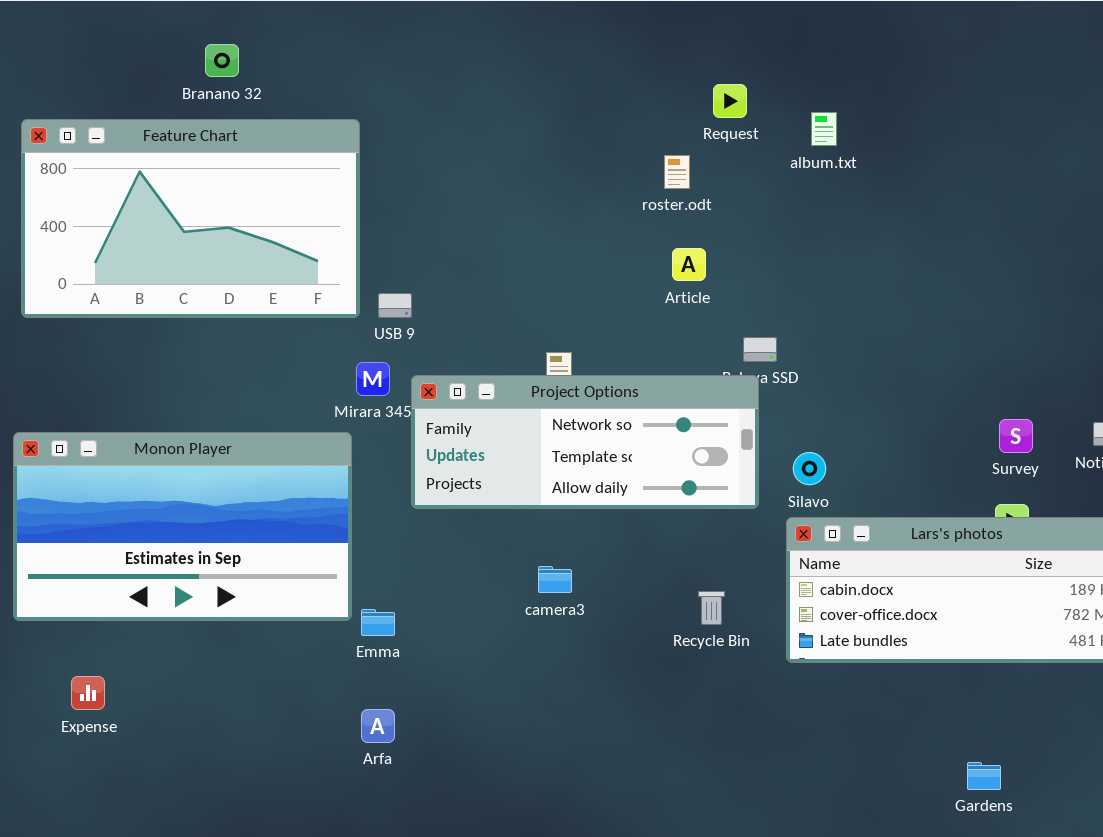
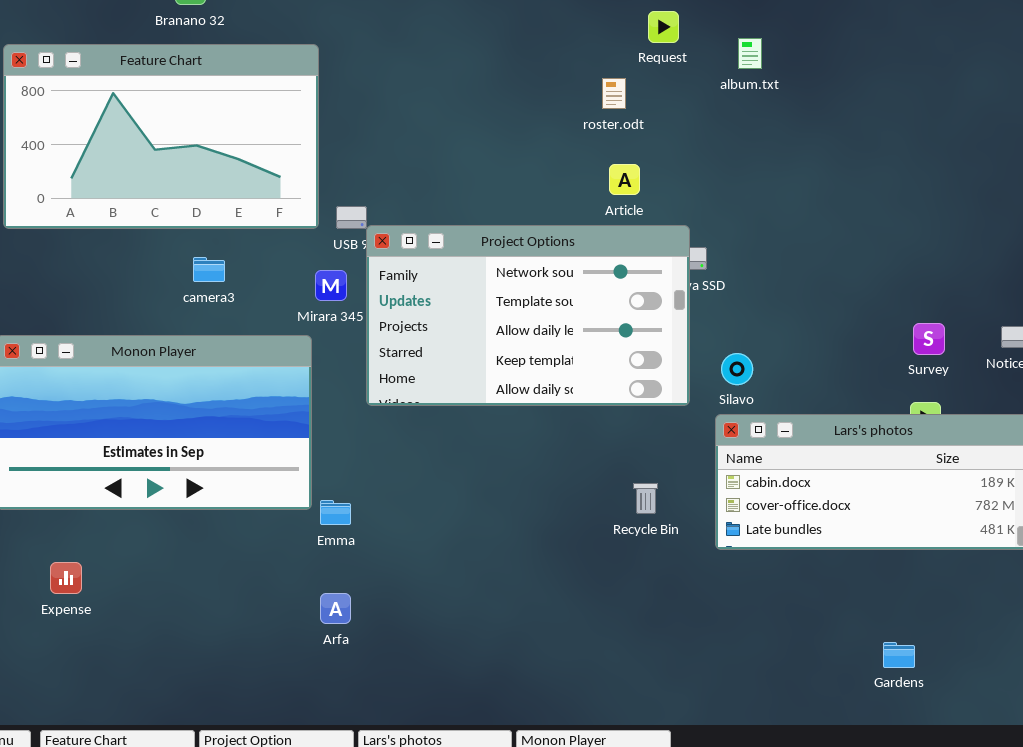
Project Options: [411,375,759,509] -> [366,225,690,406], resized
camera3: [538,566,572,593] -> [193,257,225,282], moved

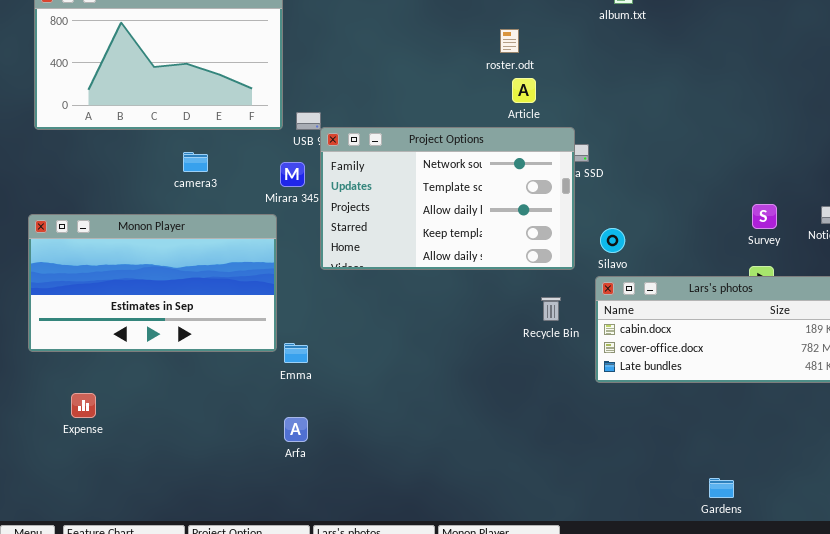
roster.odt: [602,78,626,109] -> [500,29,519,53], moved
Recycle Bin: [633,483,658,514] -> [541,297,561,321], moved
Gardens: [883,642,915,668] -> [709,478,734,498], moved

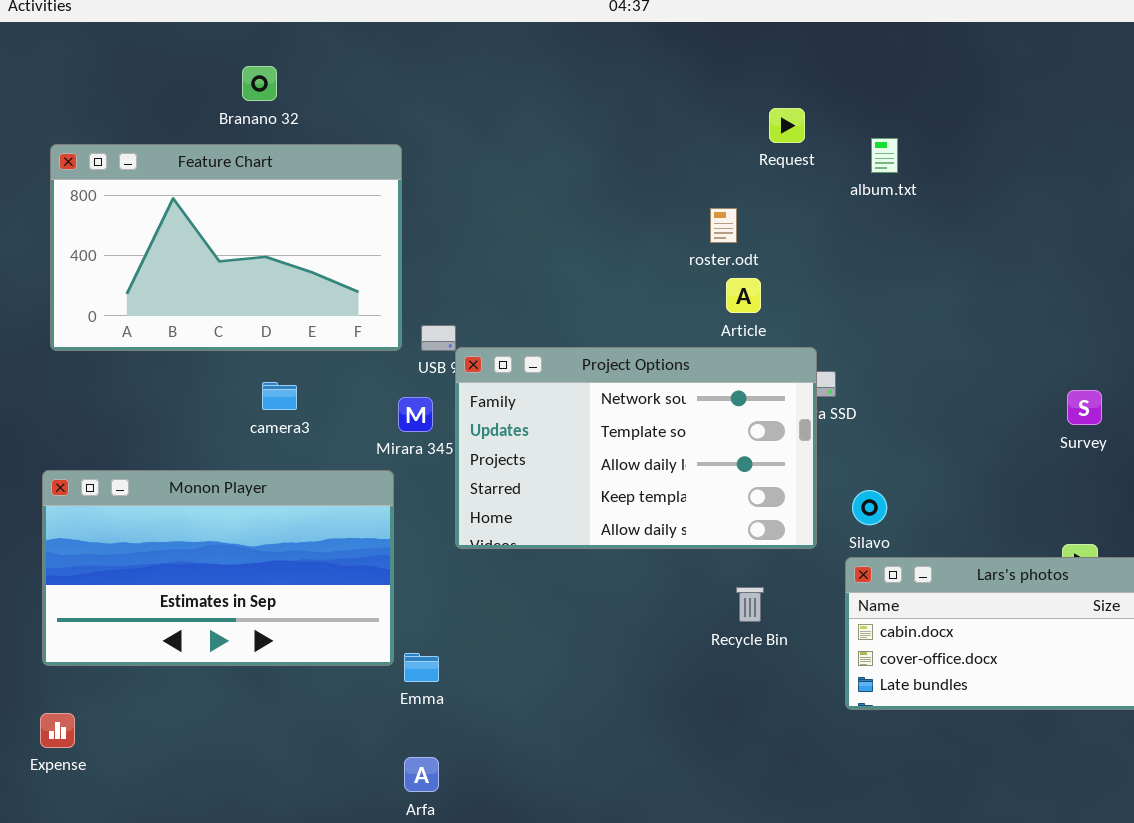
Survey: [752,204,777,229] -> [1067,390,1102,425], moved
Recycle Bin: [541,297,561,321] -> [736,587,764,622], moved
Expense: [71,393,96,418] -> [40,713,75,748], moved

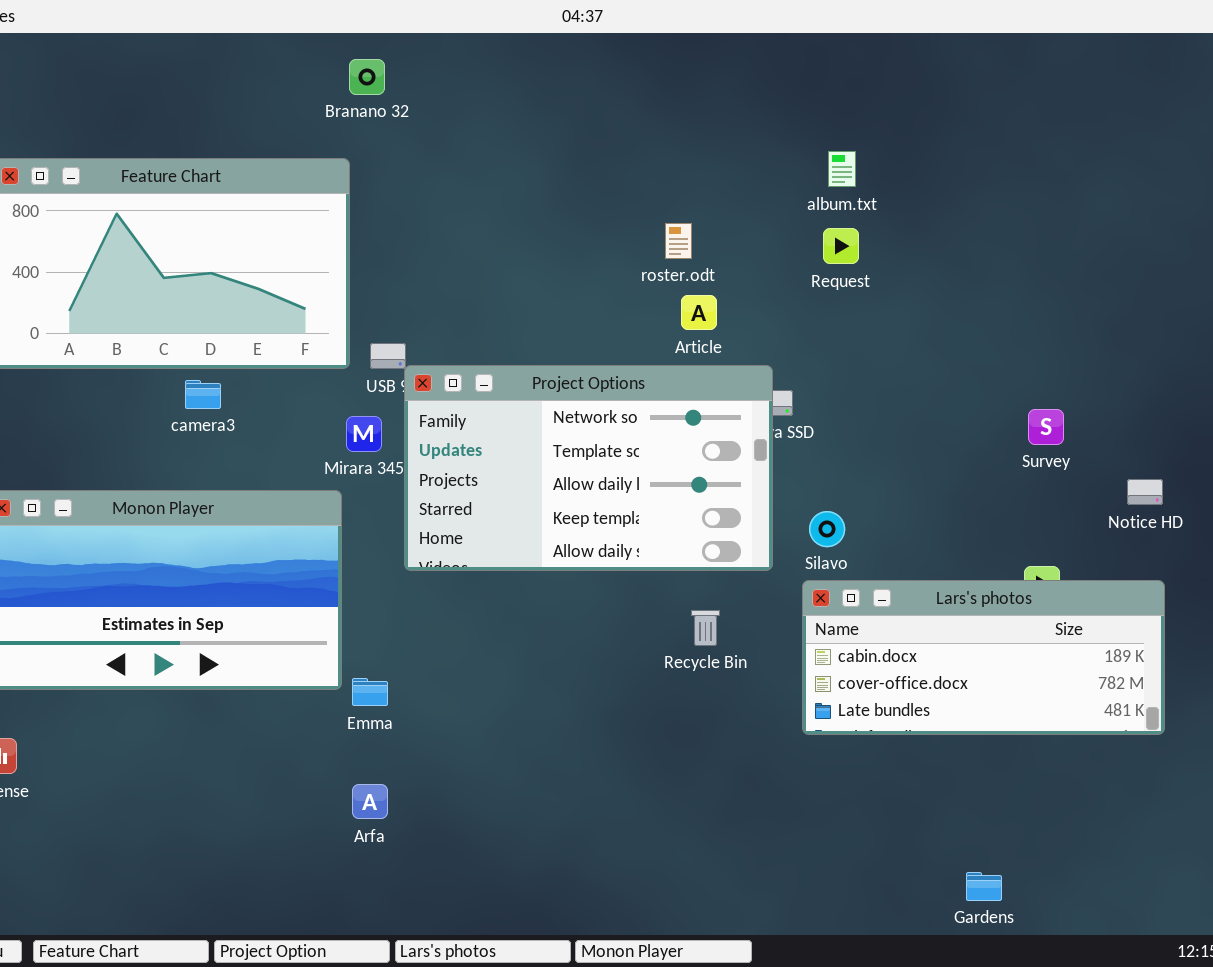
Branano 32: [242,66,277,101] -> [349,59,385,95], moved
Request: [769,108,805,143] -> [823,228,859,264], moved
camera3: [262,382,297,410] -> [185,380,221,409], moved

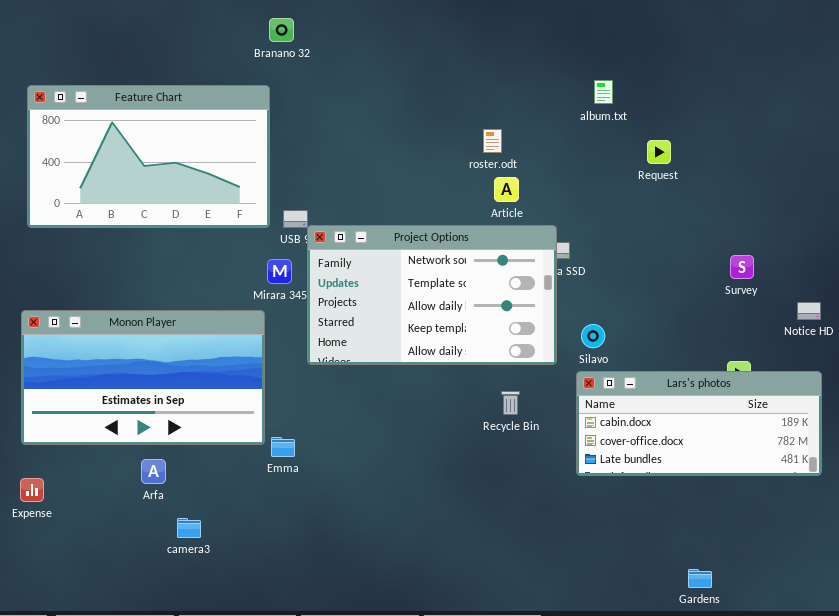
Request: [823,228,859,264] -> [647,140,671,164], moved
camera3: [185,380,221,409] -> [177,518,201,538], moved
Arfa: [352,784,388,819] -> [141,459,166,484], moved

